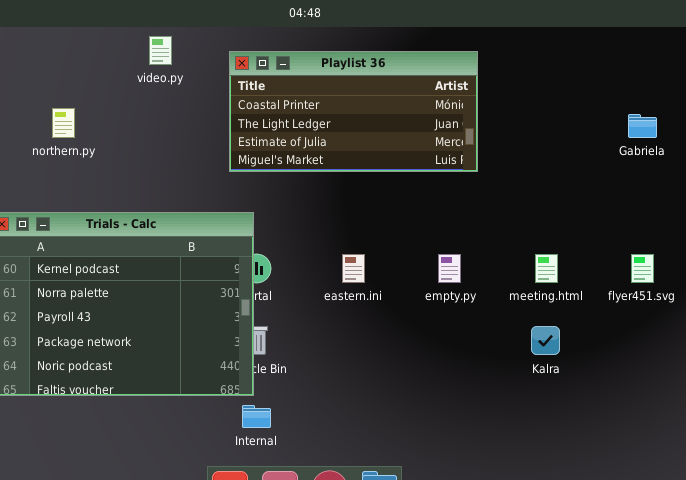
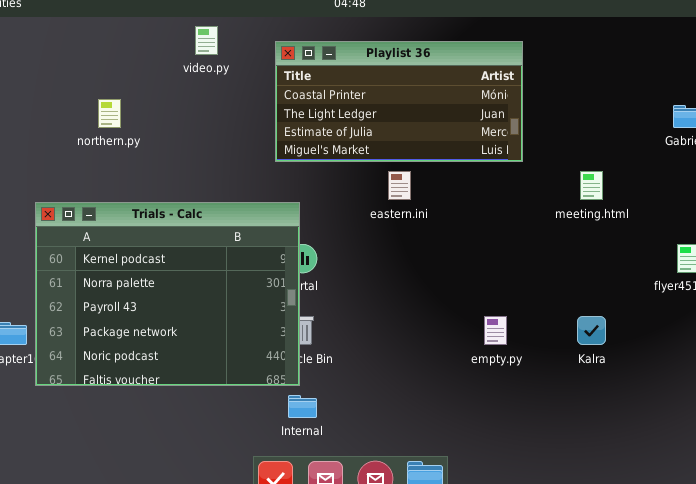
eastern.ini: [342,254,365,283] -> [388,171,411,200], moved
empty.py: [438,254,461,283] -> [484,316,507,345], moved
meeting.html: [535,254,558,283] -> [580,171,603,200], moved

